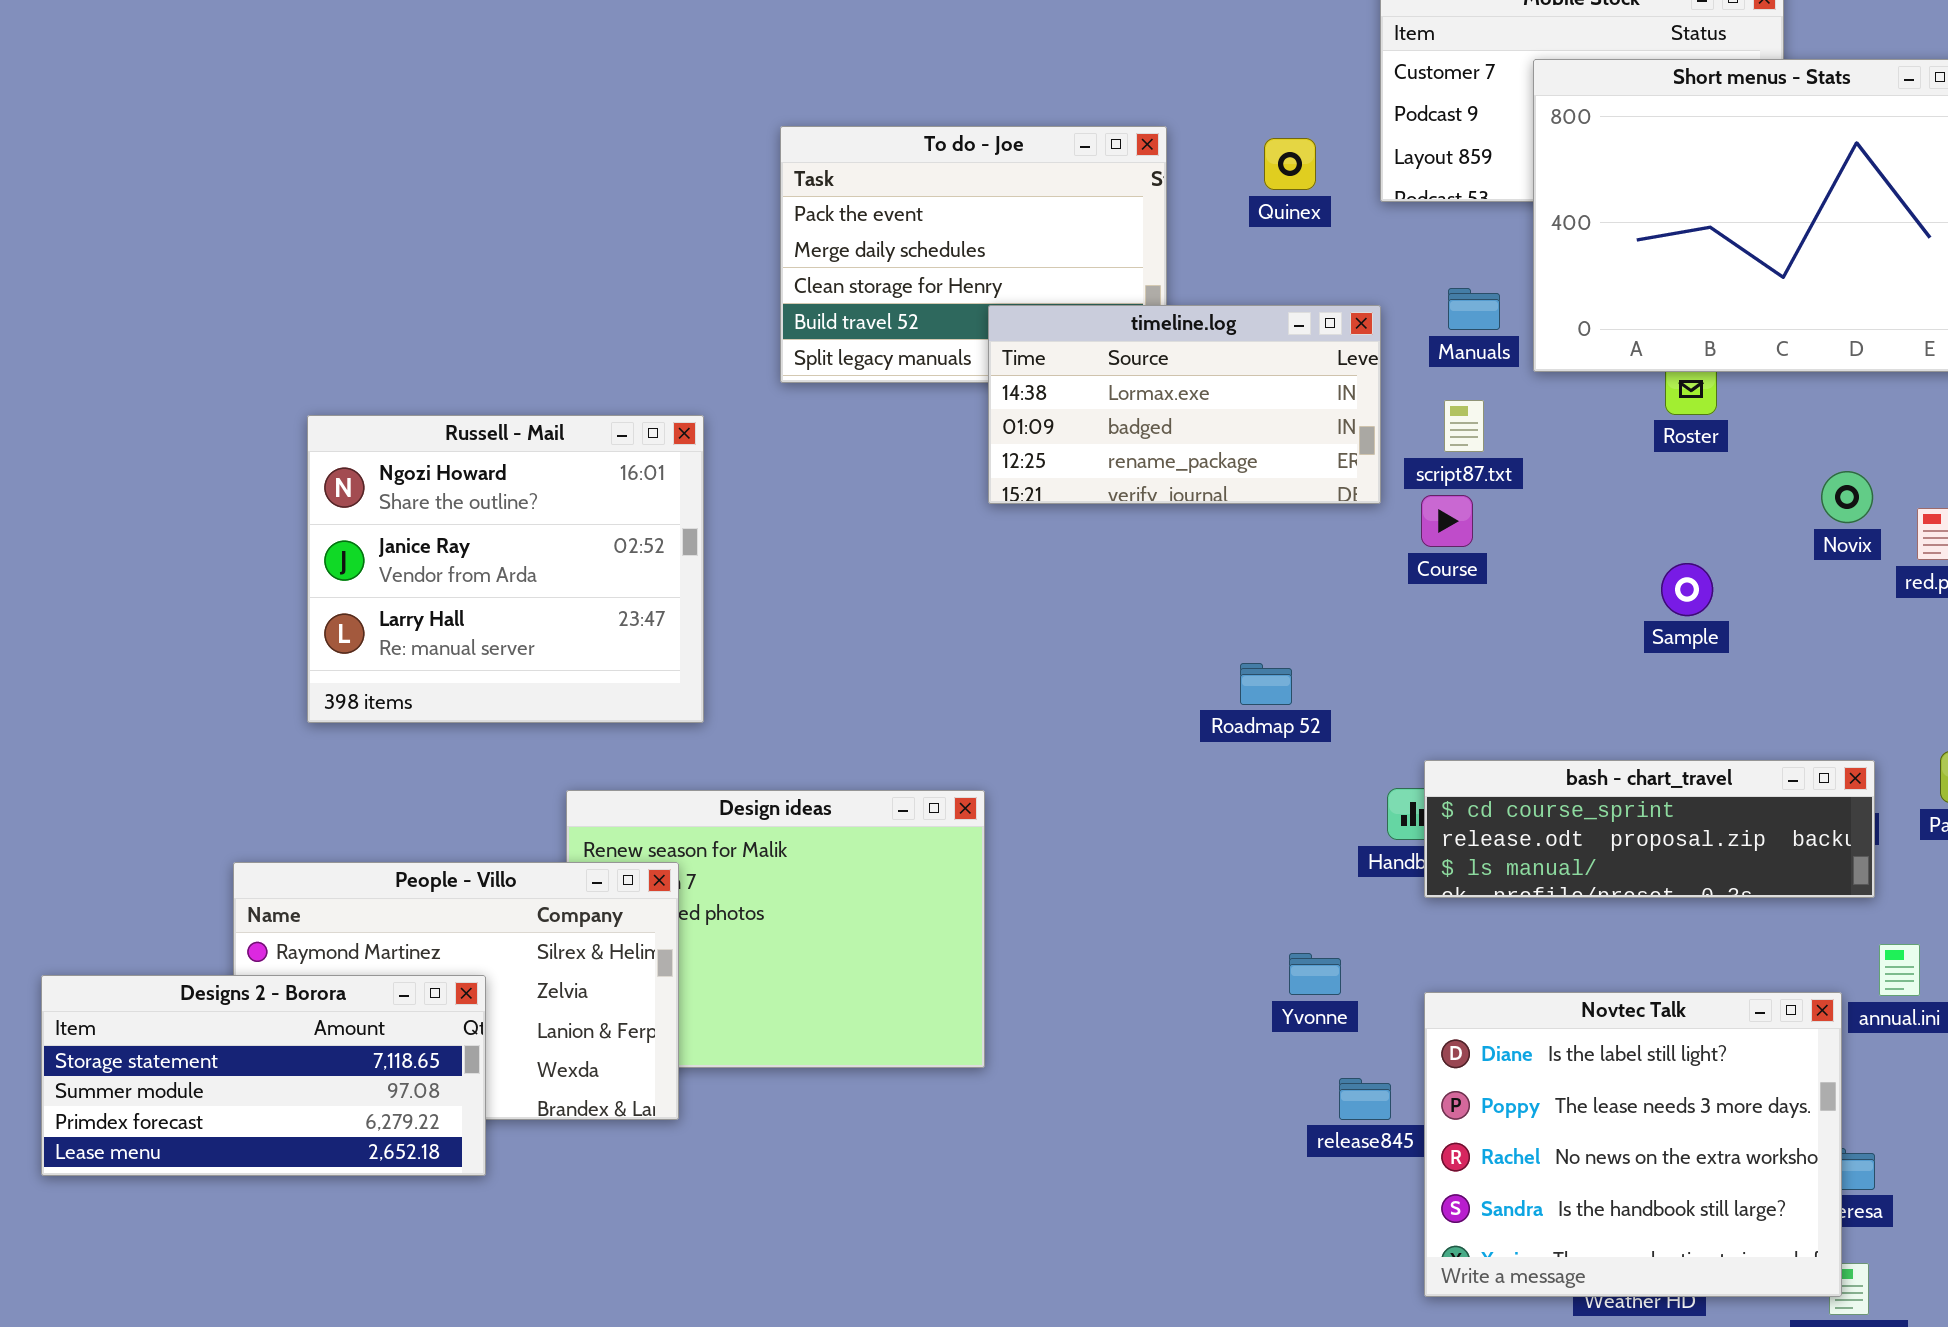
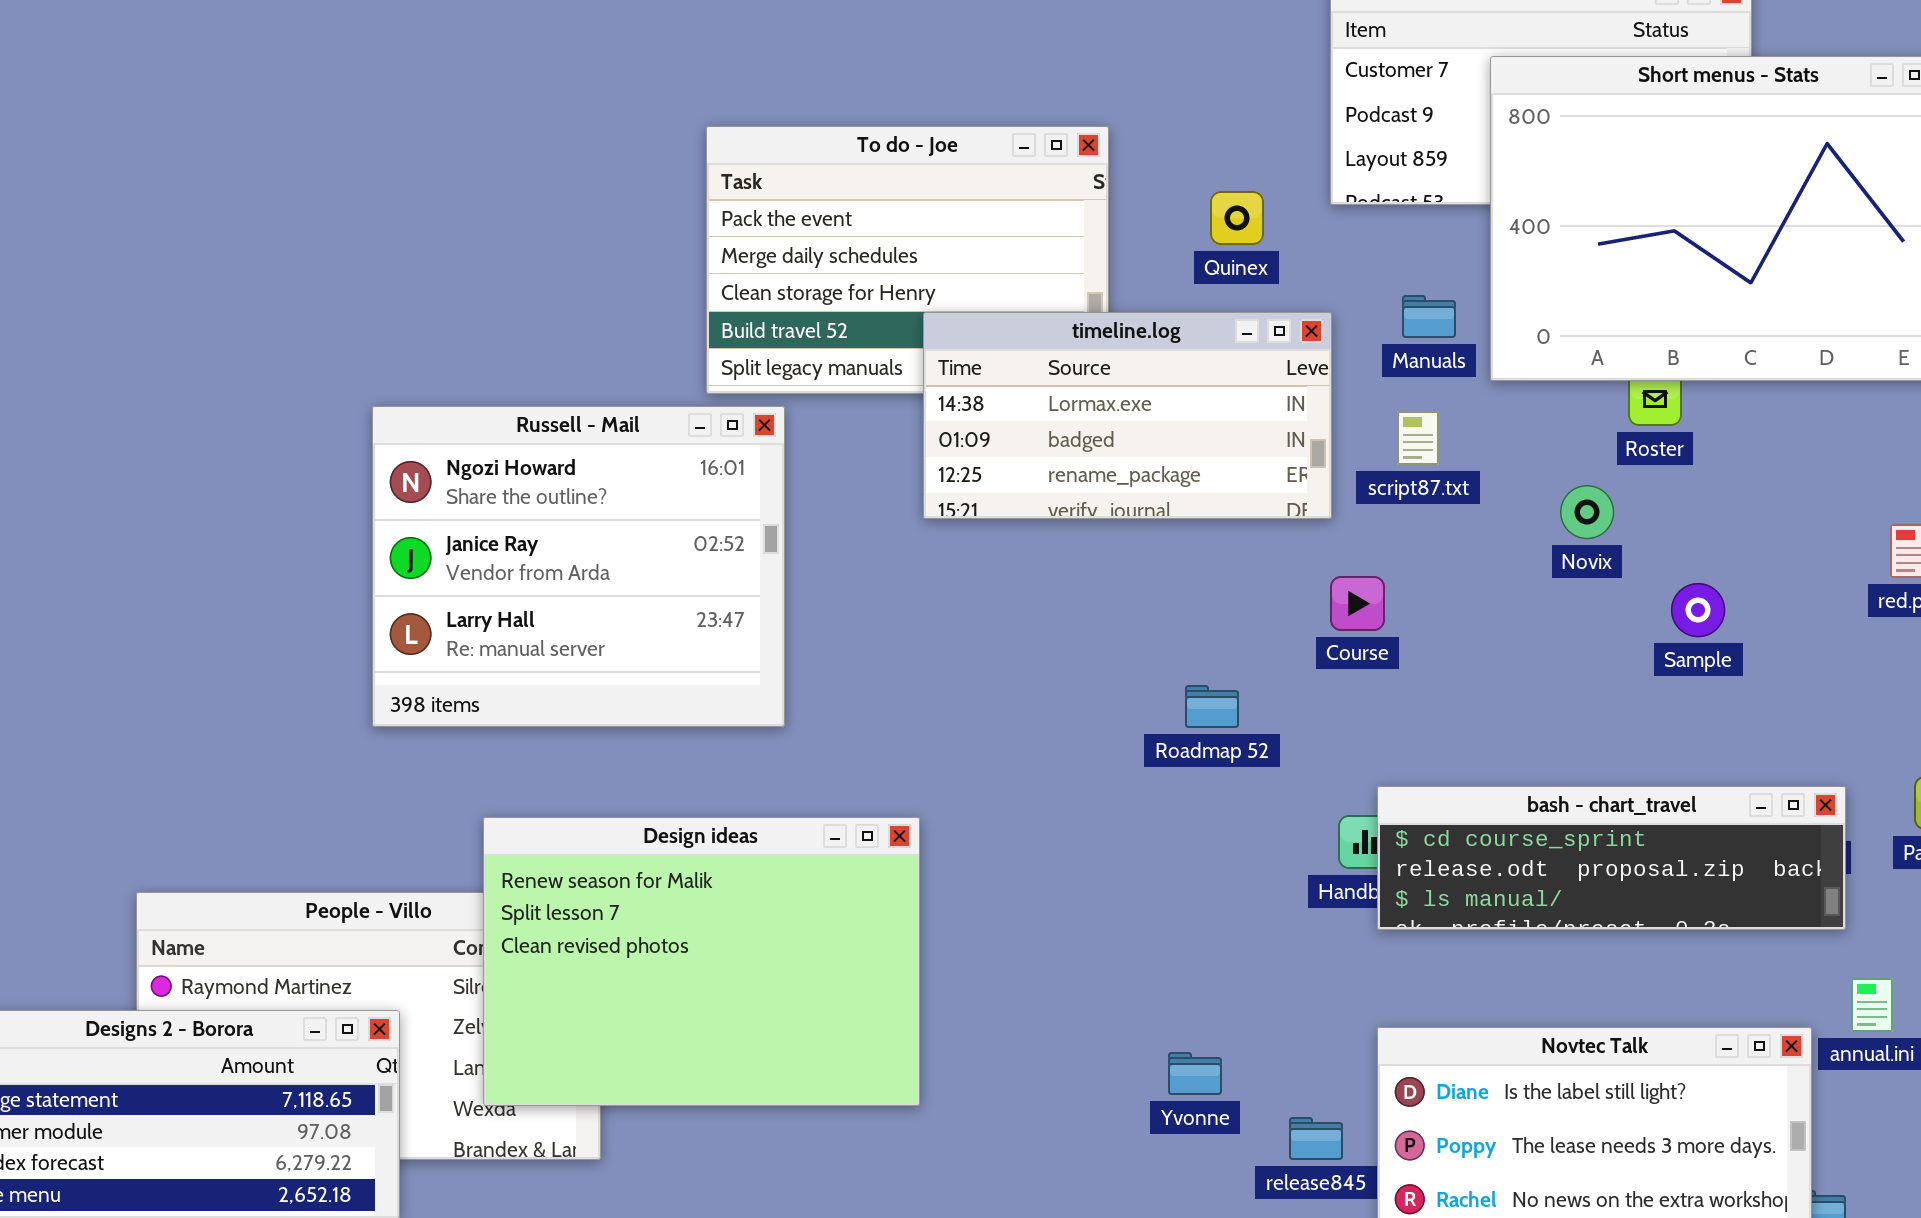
Quinex: [1264,138,1316,190] -> [1210,191,1264,245], moved
Russell - Mail: [307,415,704,723] -> [372,406,785,727], moved
Novix: [1821,471,1873,523] -> [1560,485,1614,539], moved
Course: [1421,495,1473,547] -> [1330,576,1385,631], moved
Sample: [1661,563,1713,616] -> [1671,583,1725,637], moved
Design ideas: [566,790,985,1068] -> [483,817,920,1106], raised
Yvonne: [1289,953,1341,995] -> [1168,1052,1222,1095], moved

